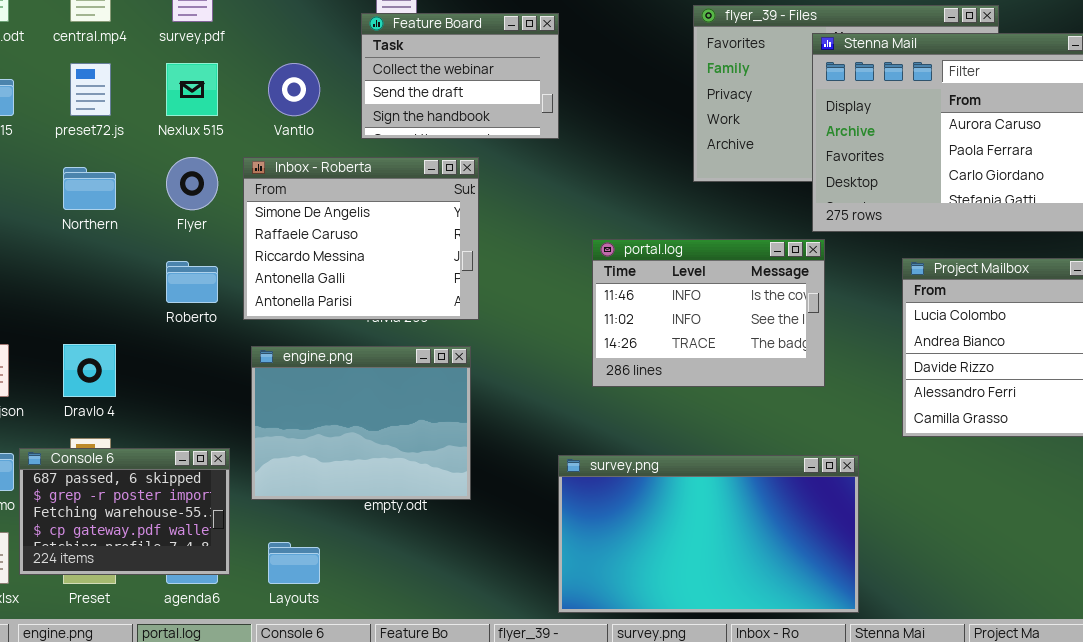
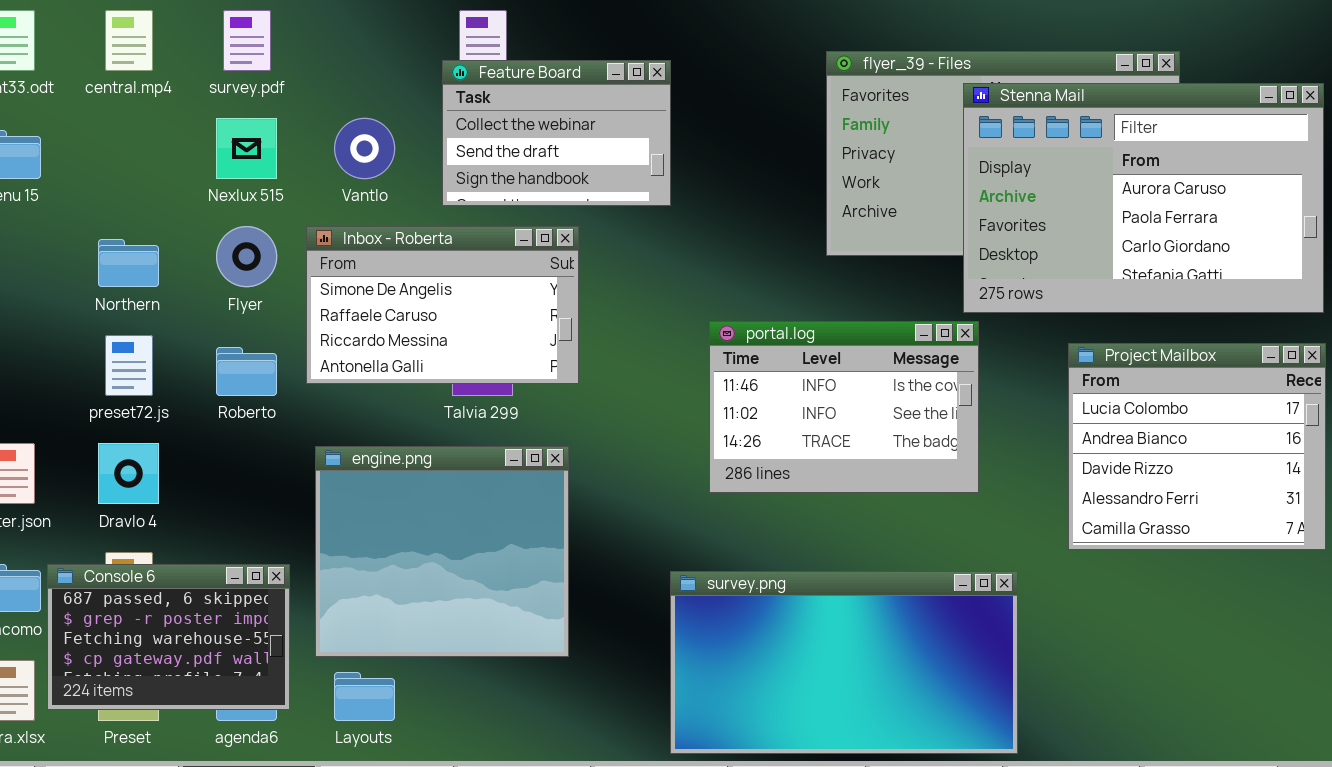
preset72.js: [70,63,111,116] -> [105,335,153,396], moved
Inbox - Roberta: [243,157,479,320] -> [306,226,579,384], resized
engine.png: [251,346,471,500] -> [315,446,569,657], resized

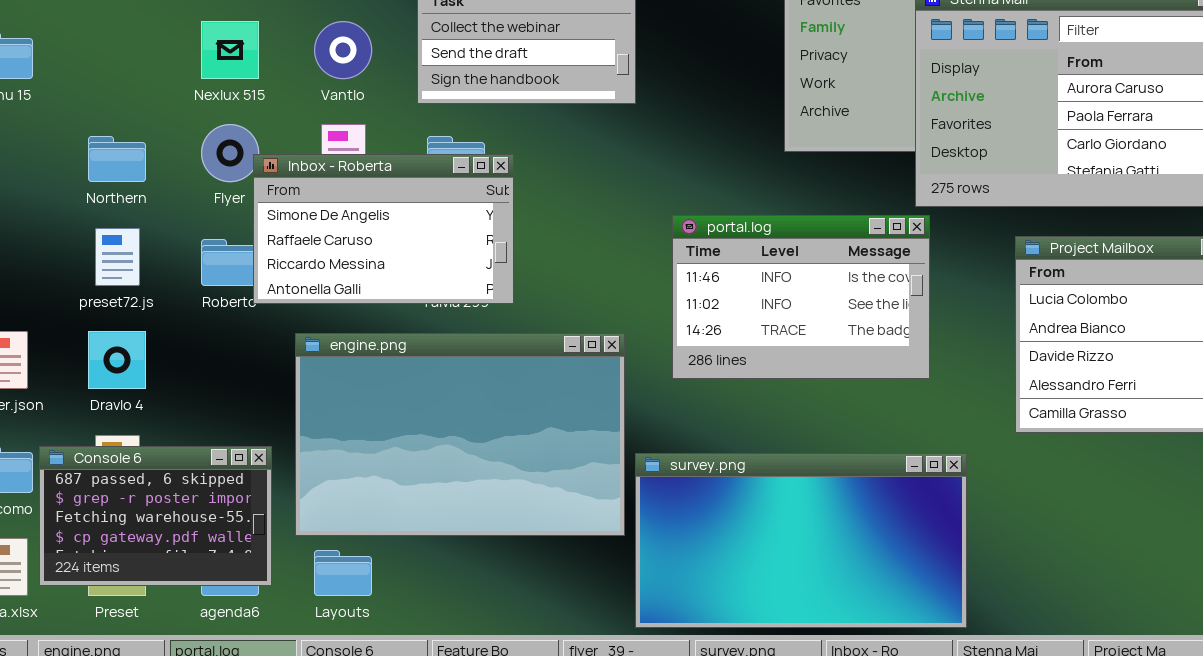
Inbox - Roberta: [306,226,579,384] -> [253,154,514,304], moved
engine.png: [315,446,569,657] -> [295,333,625,536], resized

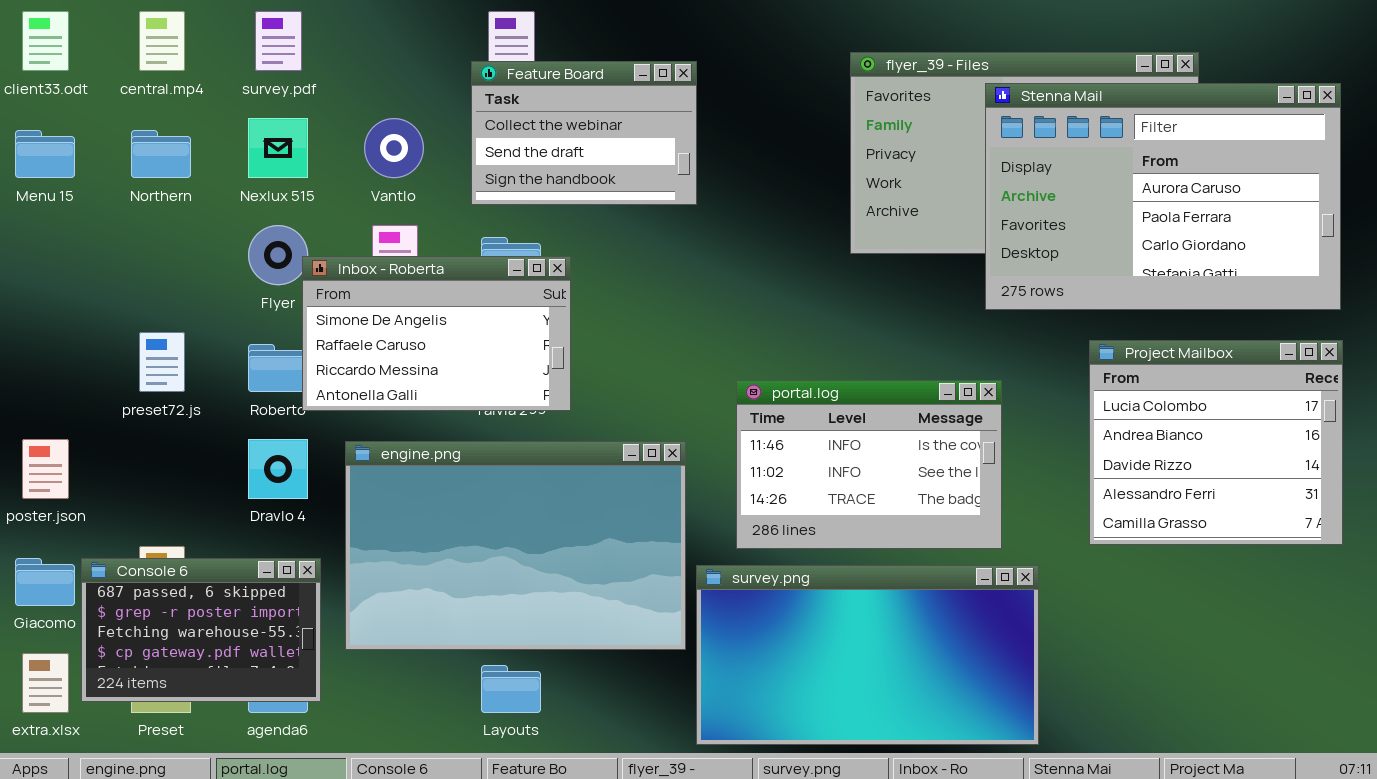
Northern: [88,136,146,182] -> [131,130,191,178], moved
portal.log: [672,215,930,379] -> [736,380,1002,549], moved
Dravlo 4: [88,331,146,389] -> [248,439,308,499], moved
Layouts: [314,550,372,596] -> [481,665,541,713], moved

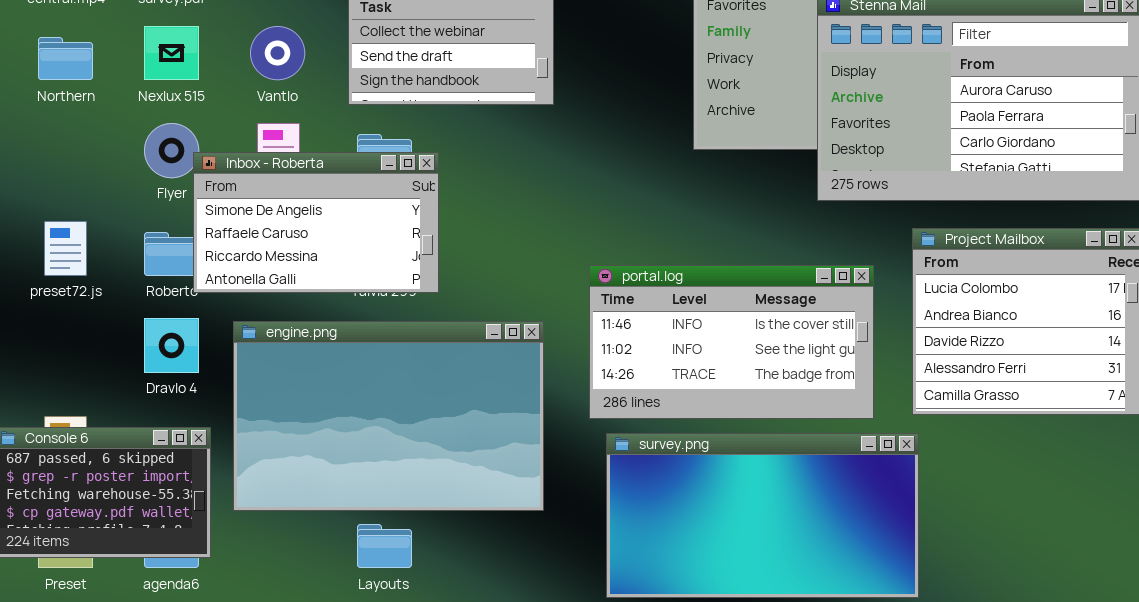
portal.log: [736,380,1002,549] -> [589,265,874,419], resized
survey.png: [696,565,1039,745] -> [606,433,919,598], moved

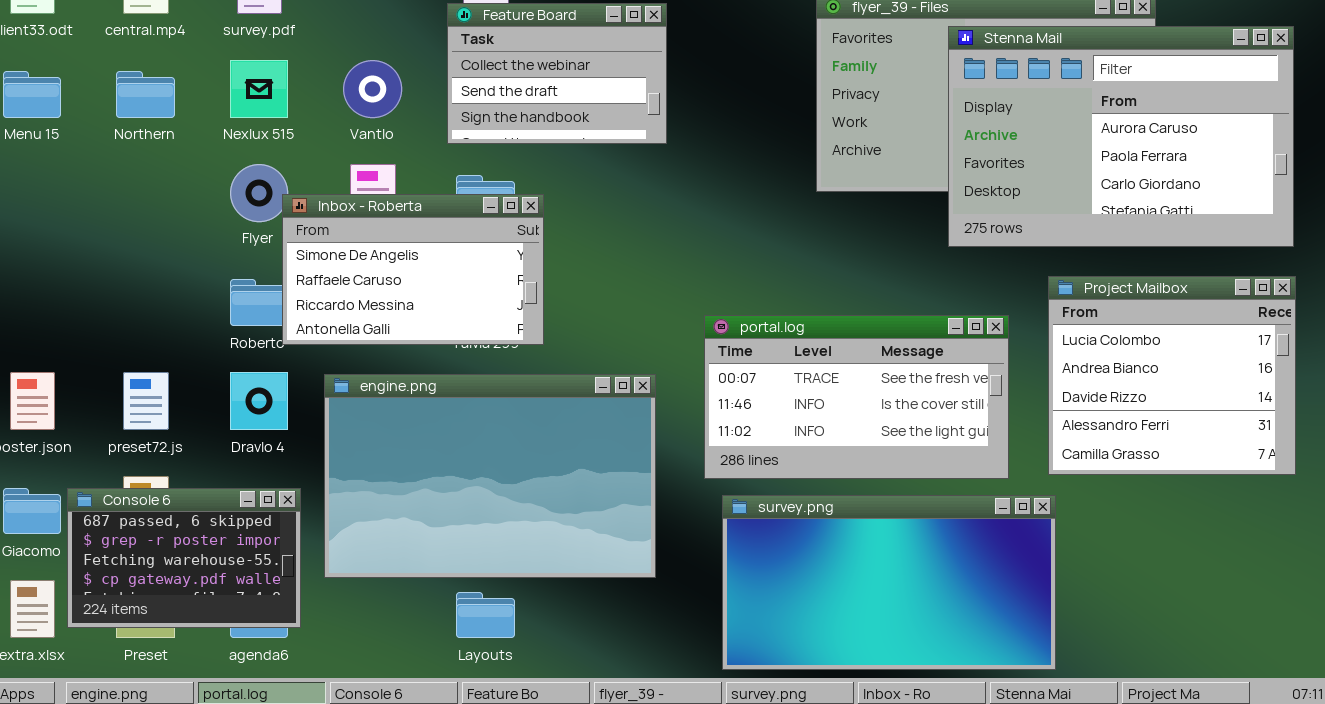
preset72.js: [44,221,87,276] -> [123,372,169,430], moved
portal.log: [589,265,874,419] -> [704,315,1009,479], scrolled up 1 row

